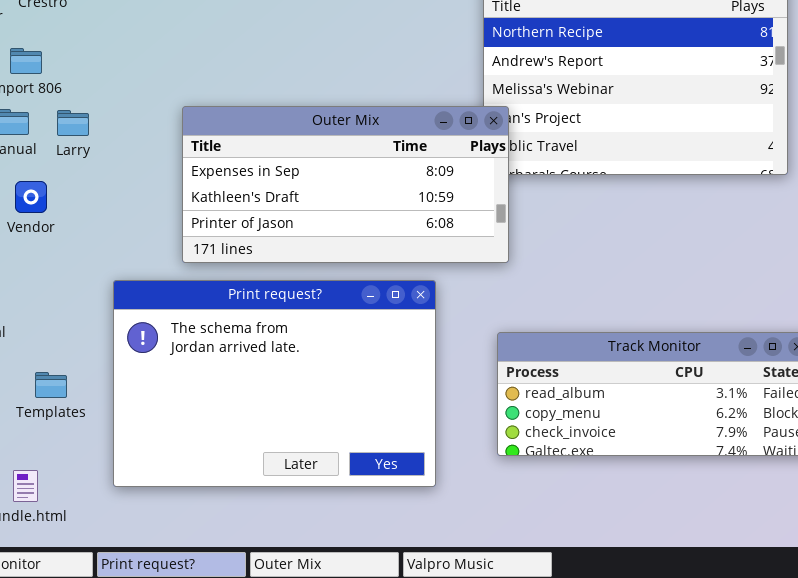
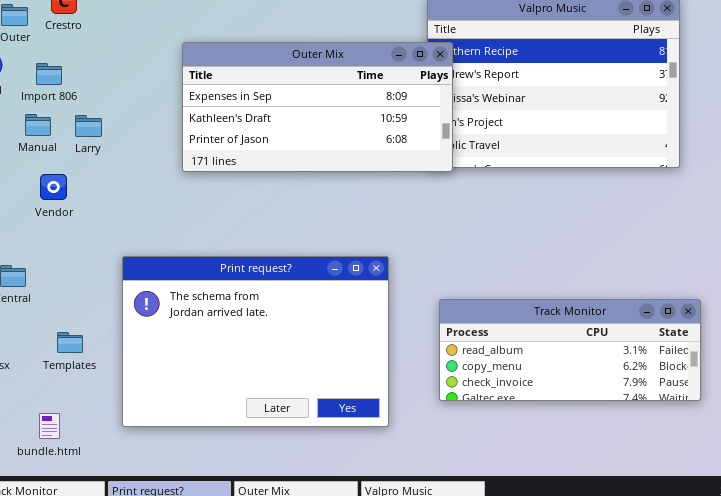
Outer Mix: [182,106,509,263] -> [182,42,453,172], moved

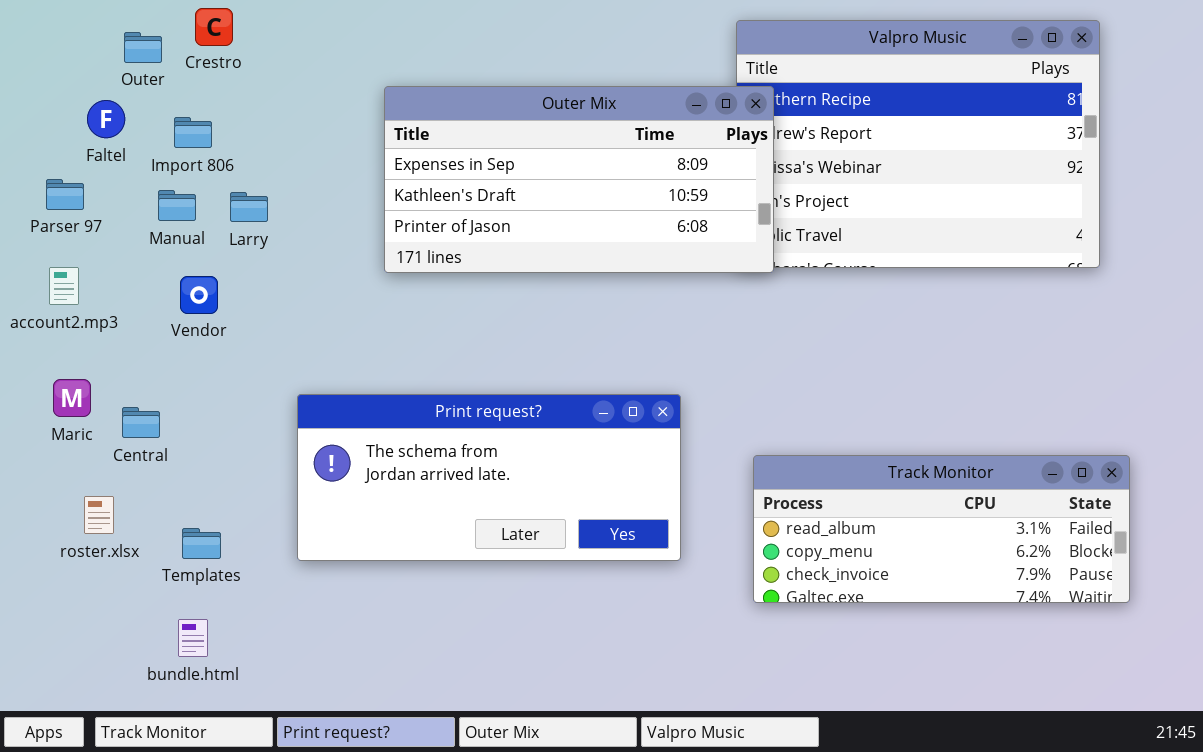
Print request?: [122,256,389,427] -> [297,394,681,561], resized
Templates: [57,332,83,353] -> [182,528,221,559], moved

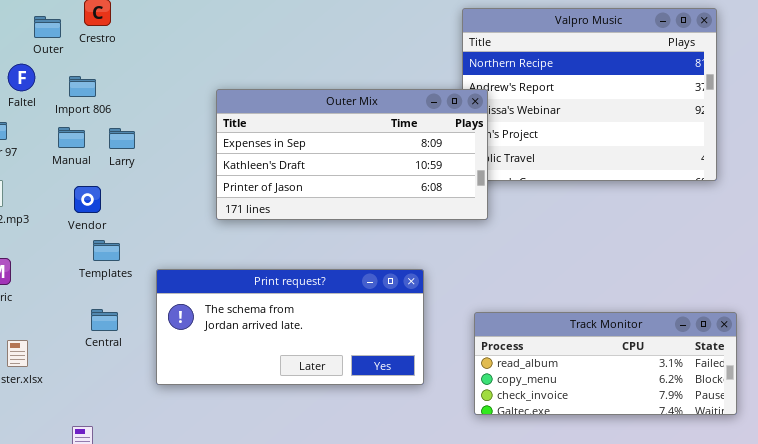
Outer Mix: [384,86,774,273] -> [216,89,488,220], moved
Central: [122,407,160,438] -> [91,309,118,331], moved
Templates: [182,528,221,559] -> [93,240,120,261], moved

